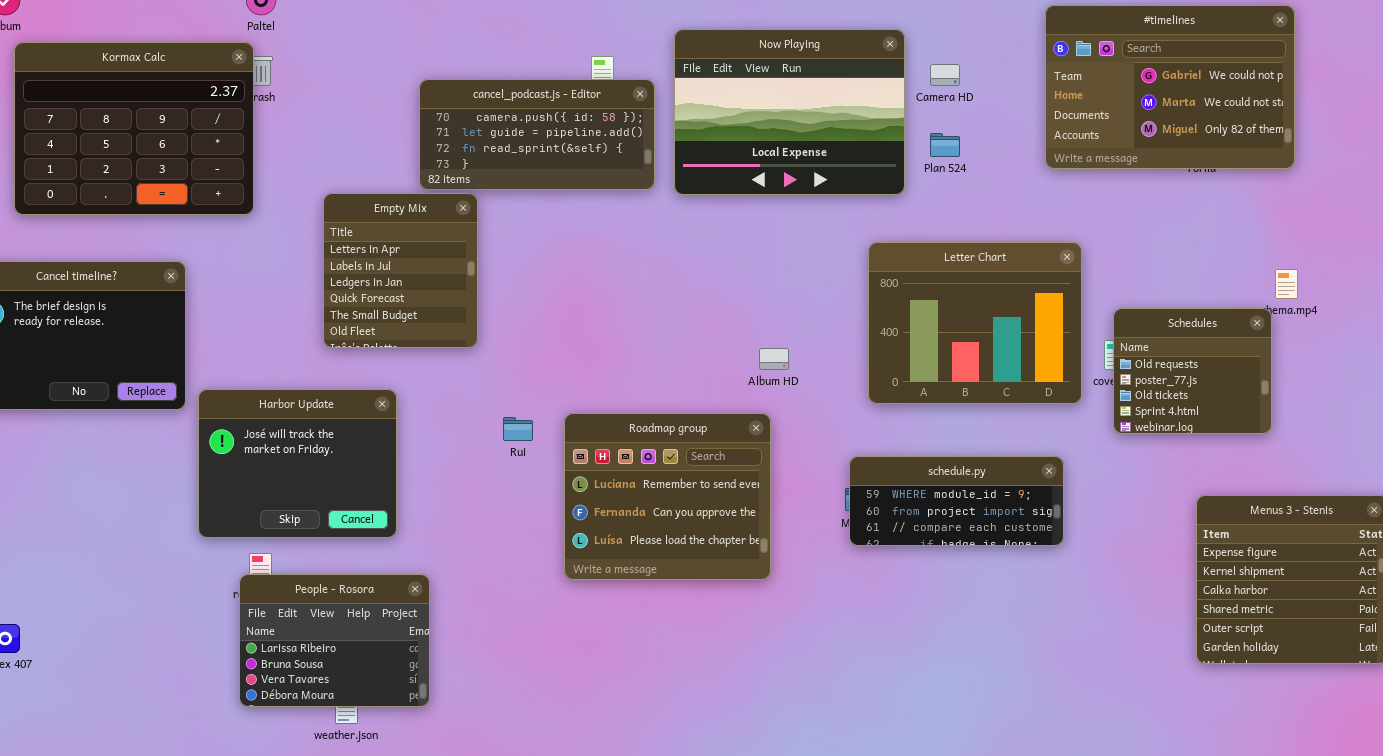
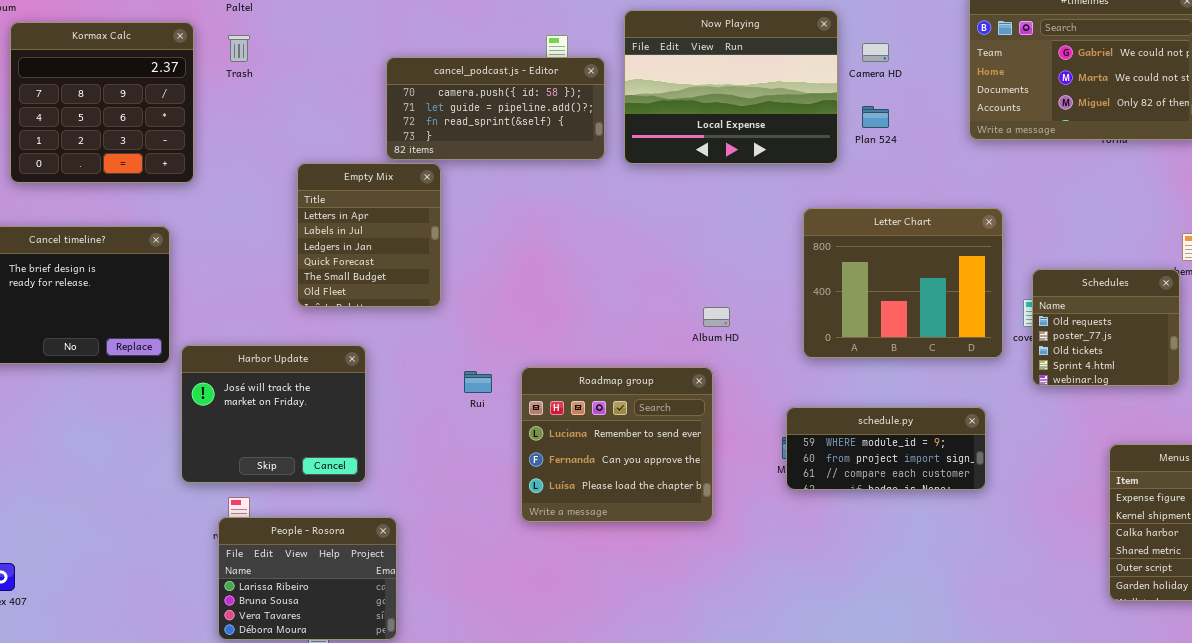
Kormax Calc: [14,42,254,215] -> [10,22,194,183], resized

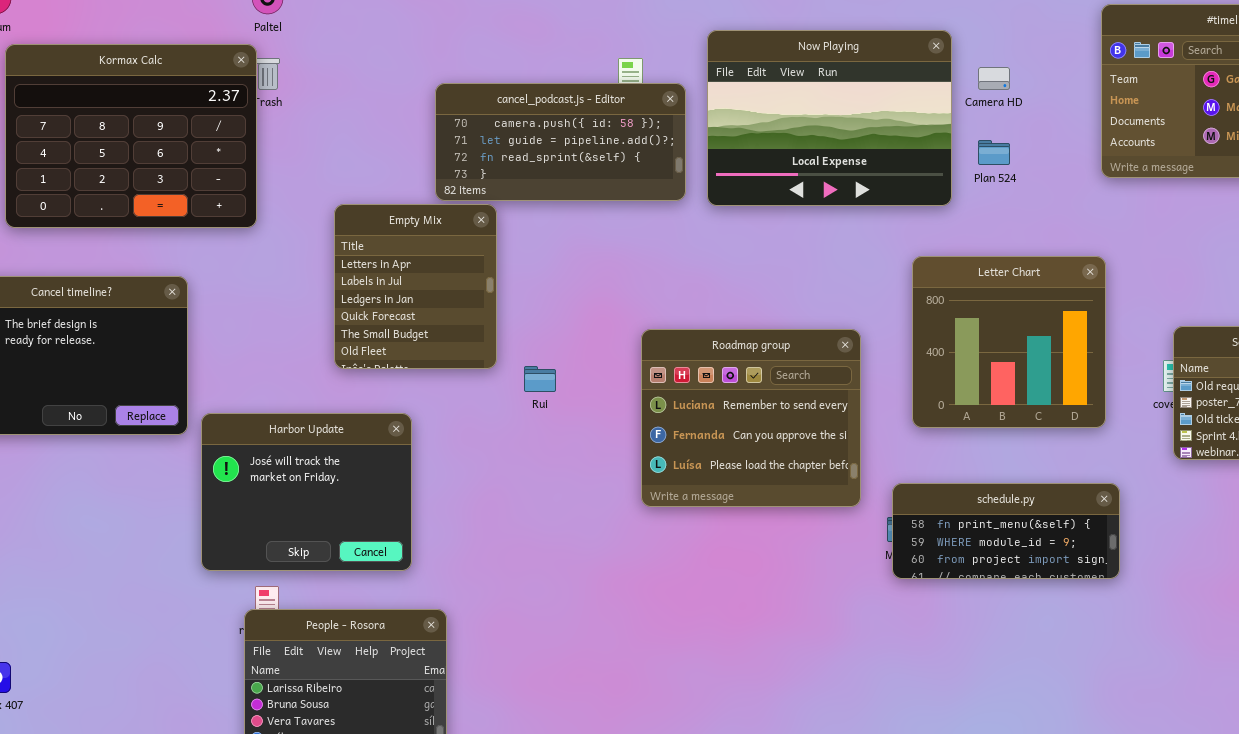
Kormax Calc: [10,22,194,183] -> [5,44,257,228], resized
Letter Chart: [803,208,1003,358] -> [912,256,1106,428], resized
Roadmap group: [521,367,713,522] -> [641,329,861,507], moved
Rui: [464,371,492,393] -> [524,366,556,392], moved
schedule.py: [786,407,986,490] -> [892,483,1120,579], scrolled up 1 row

